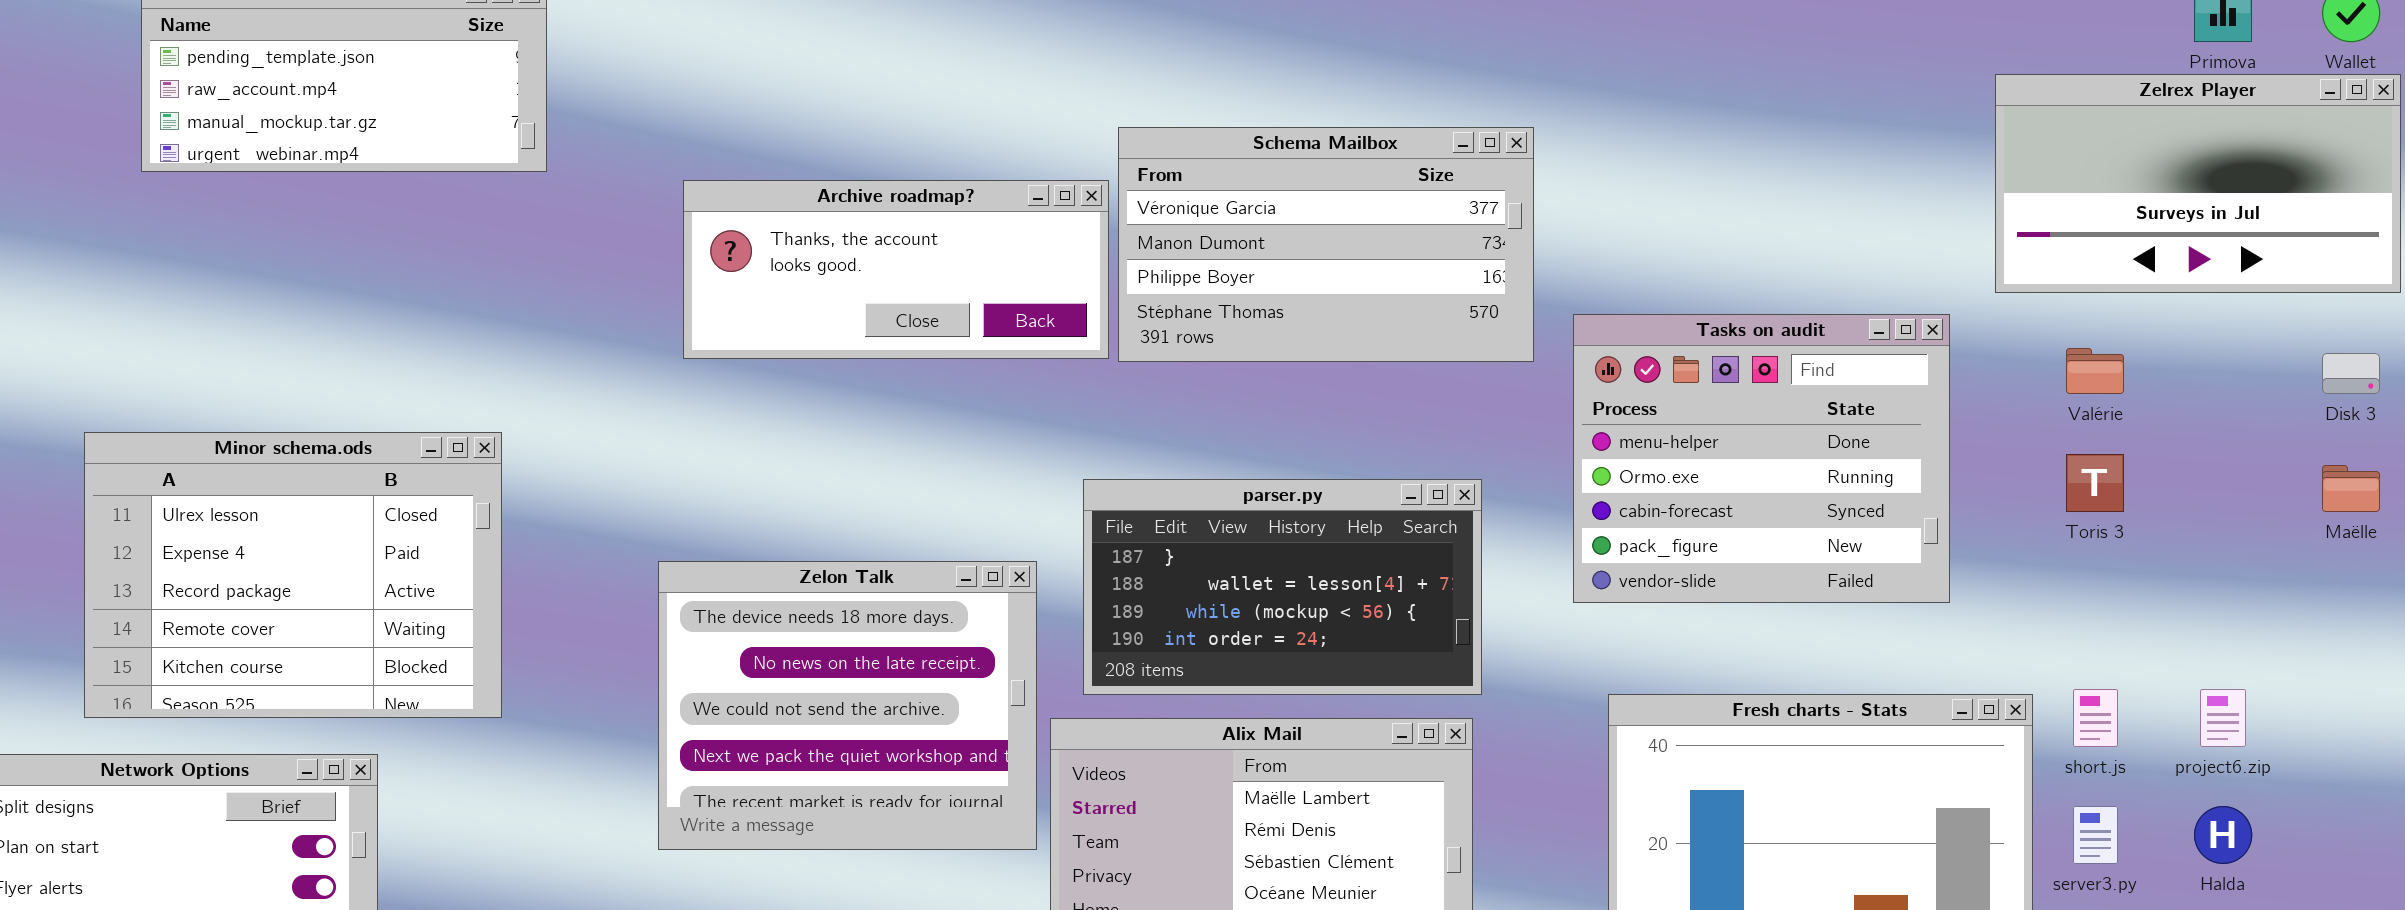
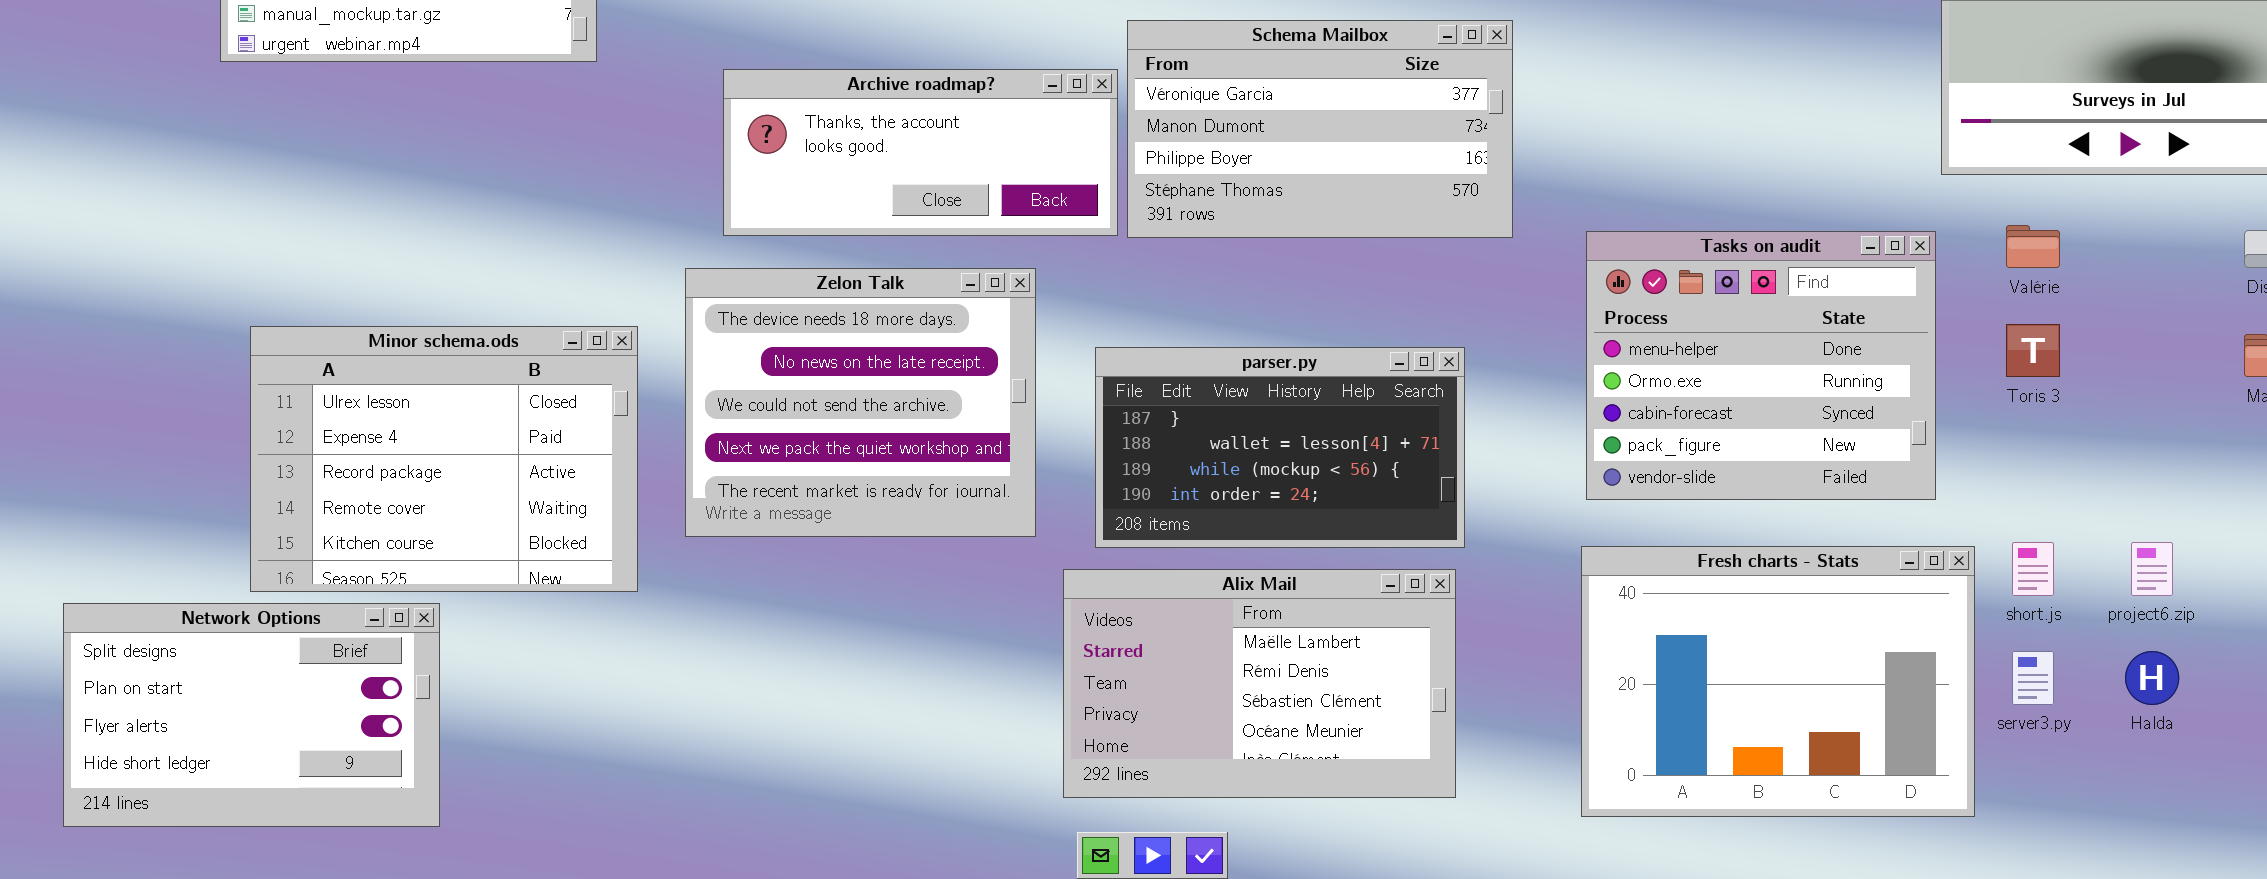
Tasks on audit: [1573,314,1950,603] -> [1586,231,1936,500], moved
Minor schema.ods: [84,432,502,718] -> [250,326,638,592], moved
Zelon Talk: [658,561,1037,850] -> [685,268,1036,537], moved

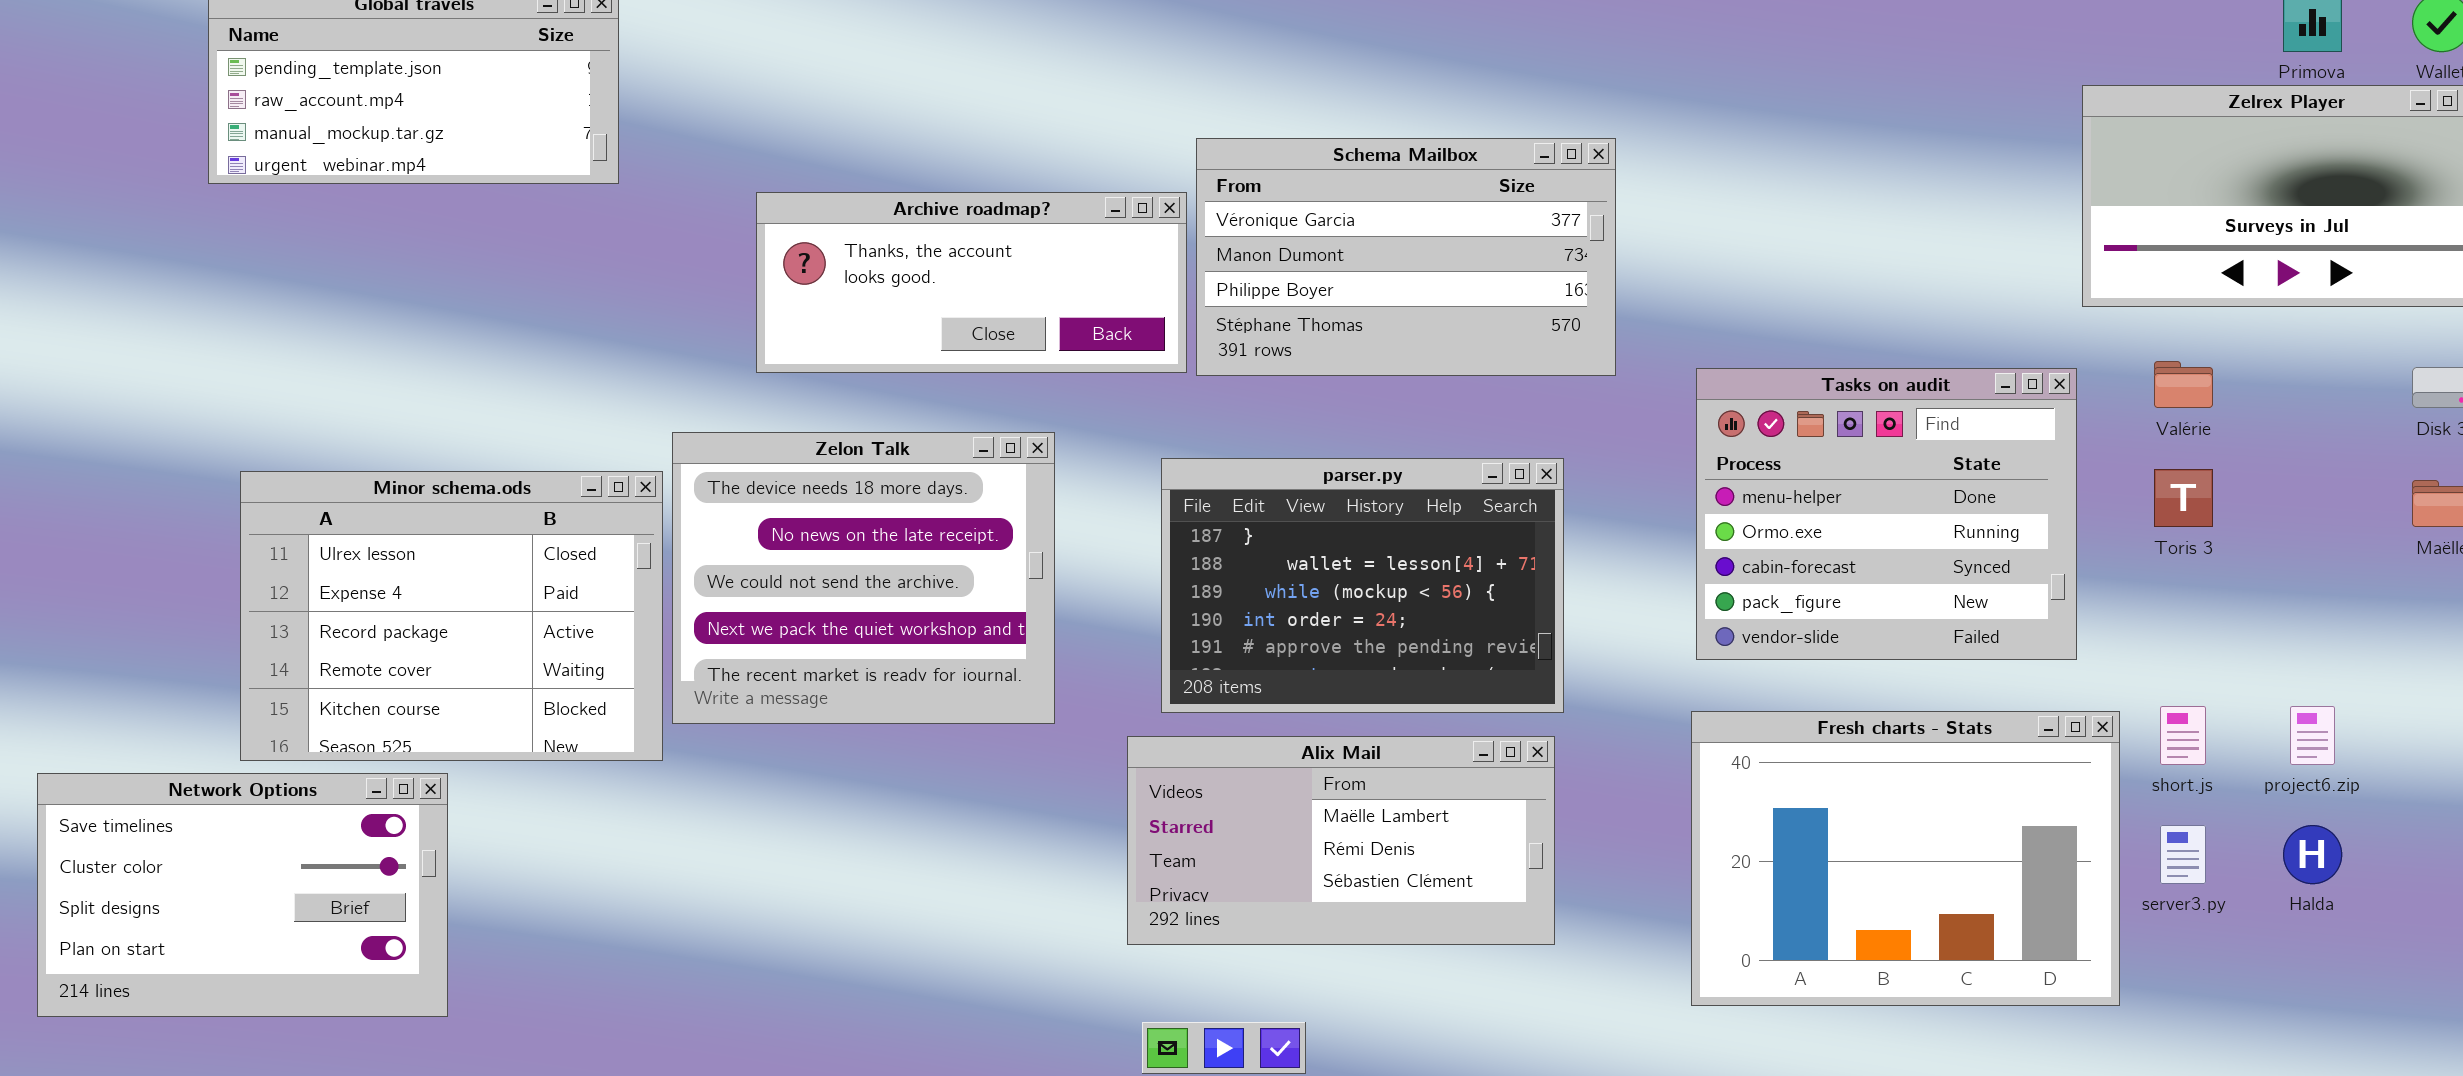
Zelon Talk: [685,268,1036,537] -> [672,432,1055,724], moved
parser.py: [1095,347,1465,548] -> [1161,458,1564,713], resized
Alix Mail: [1063,569,1456,798] -> [1127,736,1555,945], resized
Network Options: [63,603,440,827] -> [37,773,448,1017], scrolled up 2 rows

